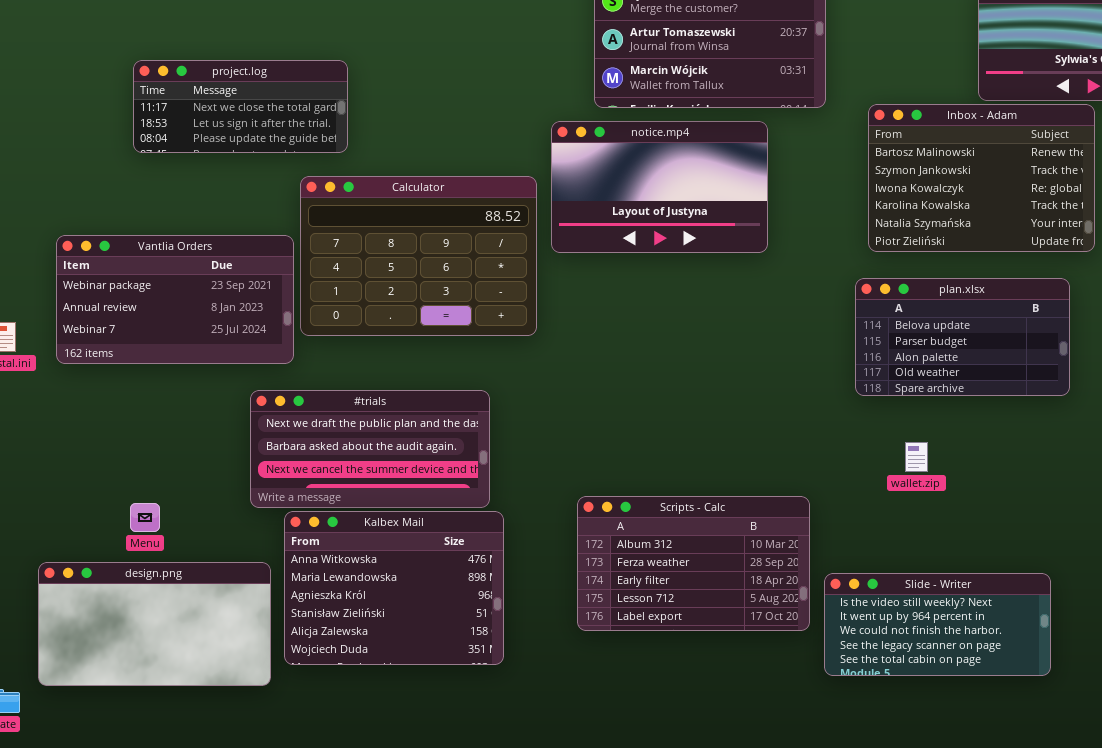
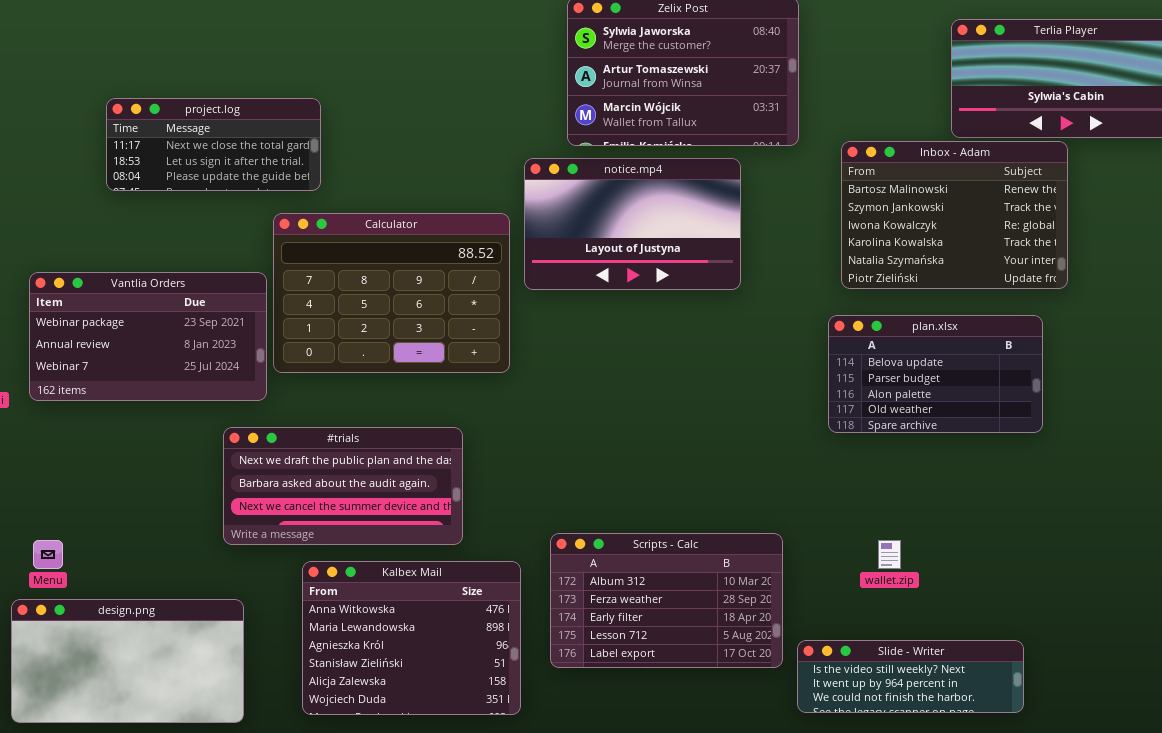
wallet.zip: [905,442,928,472] -> [878,540,901,569], moved
Menu: [130,503,160,532] -> [33,540,63,569], moved
Kalbex Mail: [284,511,504,665] -> [302,561,521,715], moved
Slide - Writer: [824,573,1051,676] -> [797,640,1024,713], resized

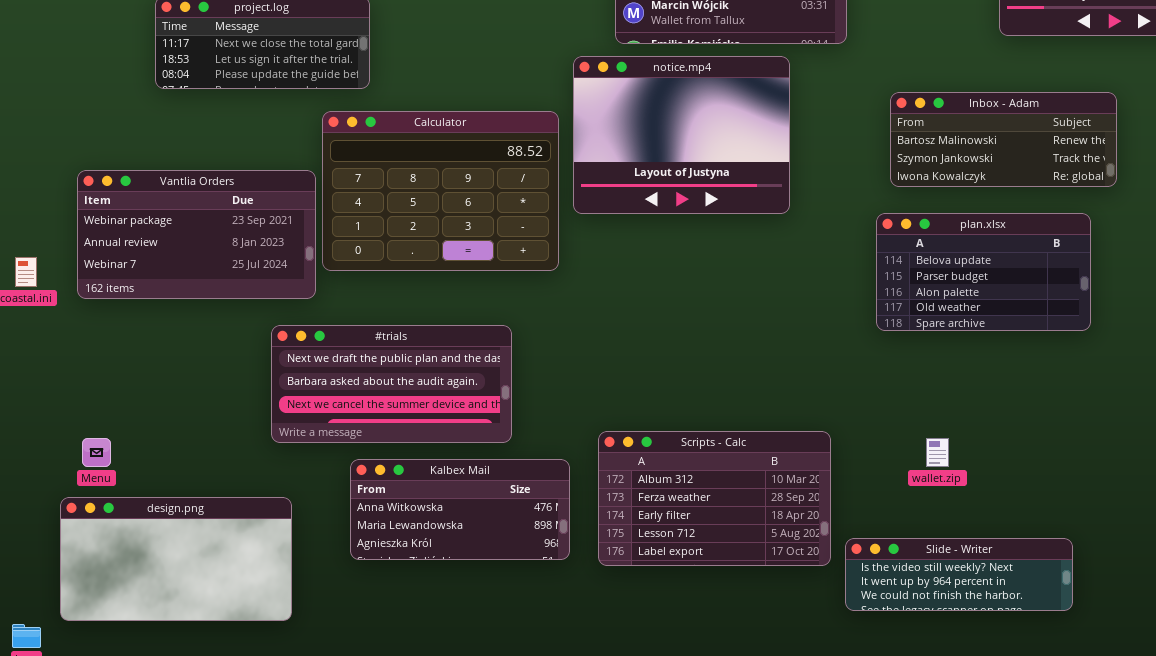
Inbox - Adam: [841,141,1068,289] -> [890,92,1117,187], resized
notice.mp4: [524,158,741,290] -> [573,56,790,214], resized
Kalbex Mail: [302,561,521,715] -> [350,459,570,560], resized

